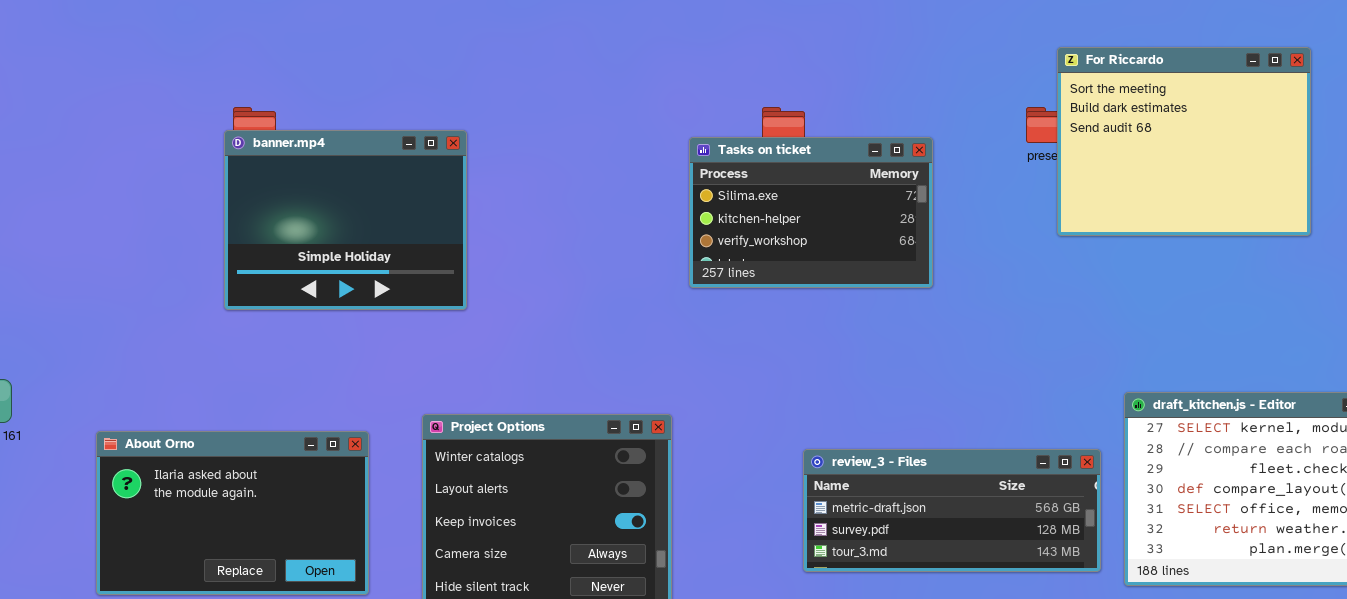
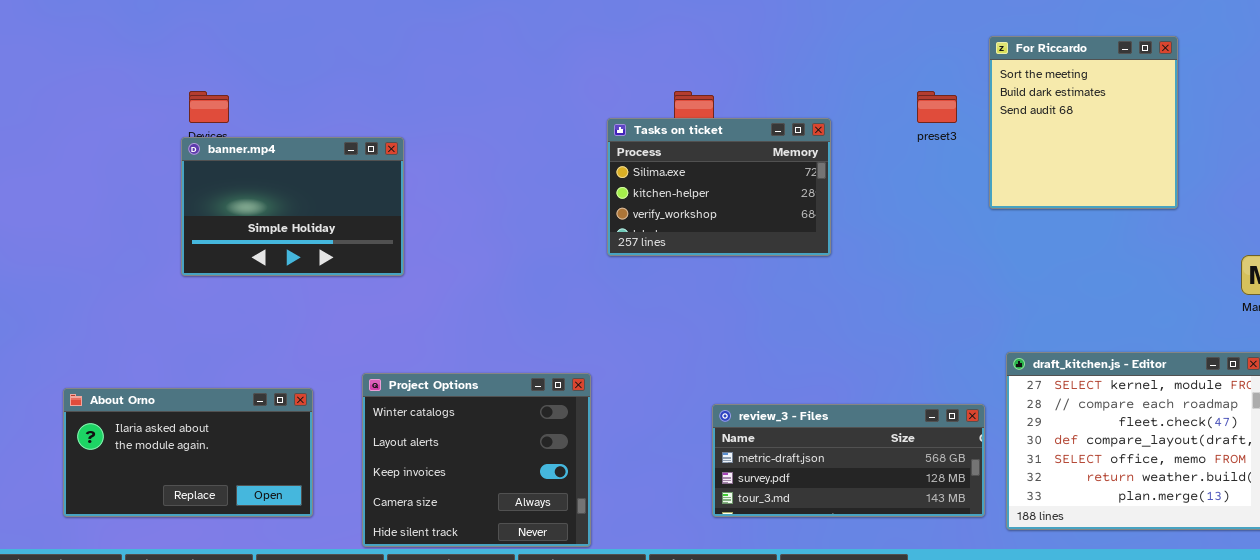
For Riccardo: [1057,47,1311,236] -> [989,36,1178,209], resized
banner.mp4: [224,130,467,310] -> [181,137,404,276], resized
About Orno: [96,431,369,595] -> [63,388,313,517], resized

